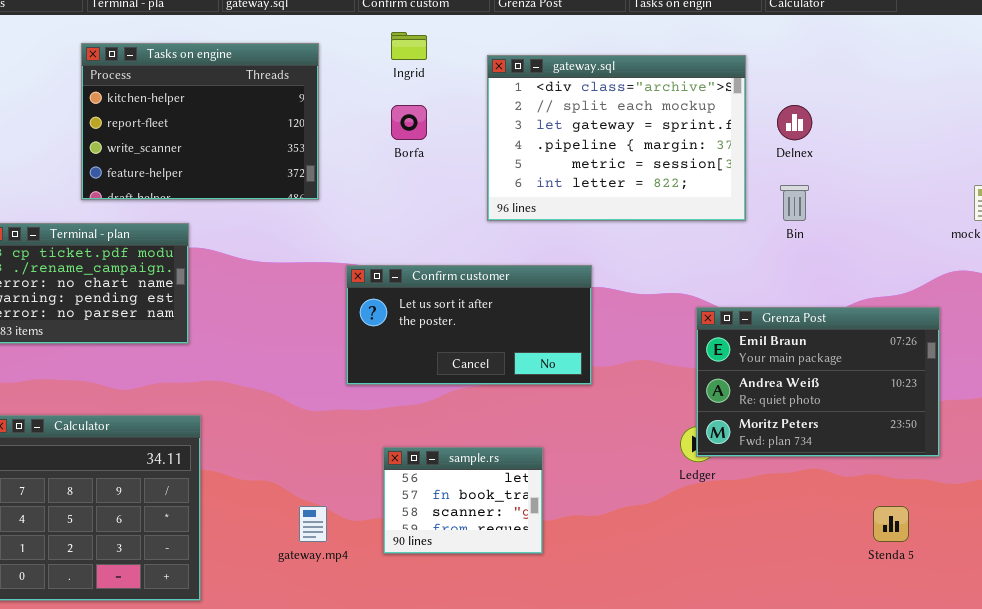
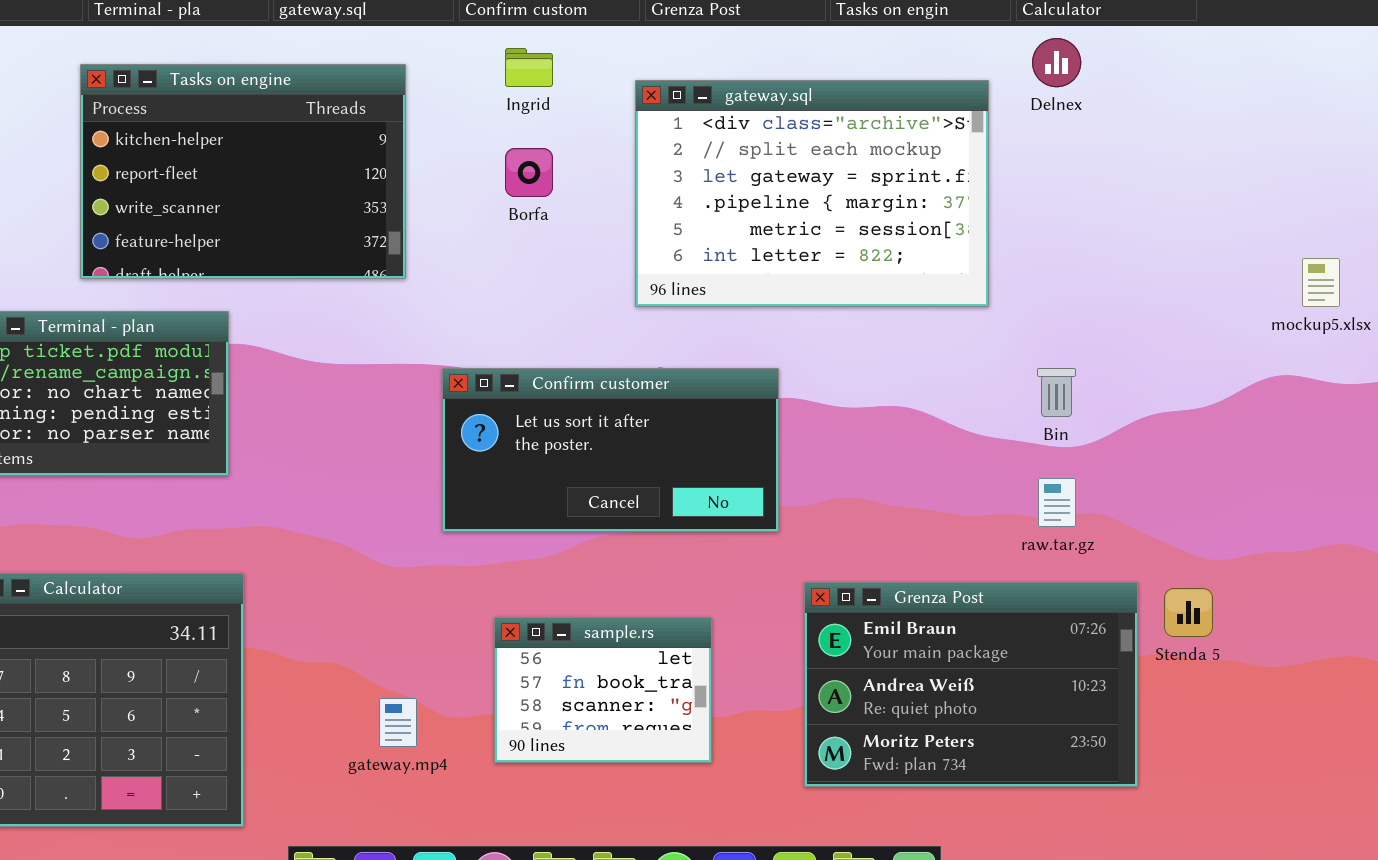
Delnex: [777,105,812,140] -> [1032,38,1081,87], moved
Bin: [780,185,809,221] -> [1037,368,1076,417], moved
Grenza Post: [696,307,940,457] -> [804,582,1138,787], moved
Stenda 5: [873,506,909,542] -> [1164,588,1213,637], moved

